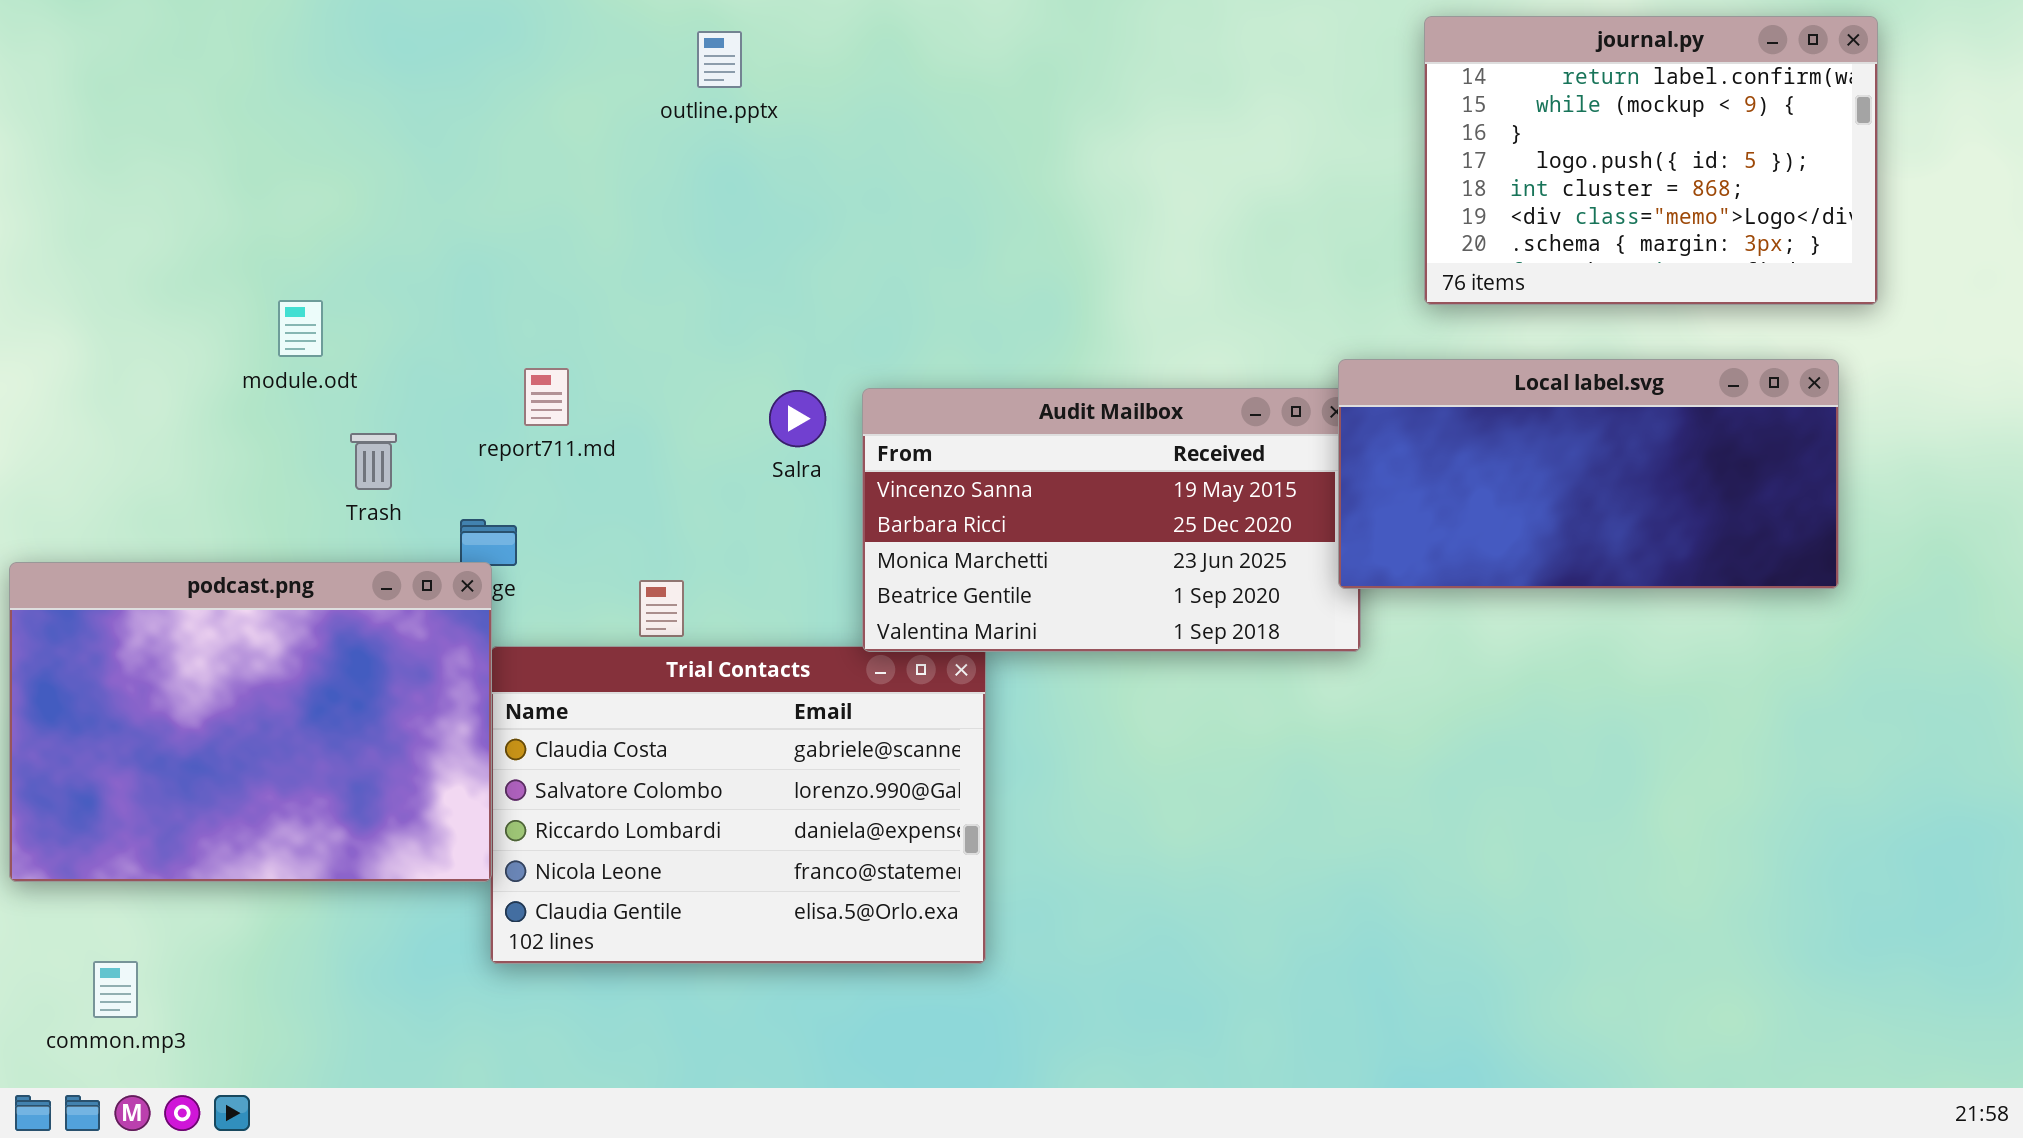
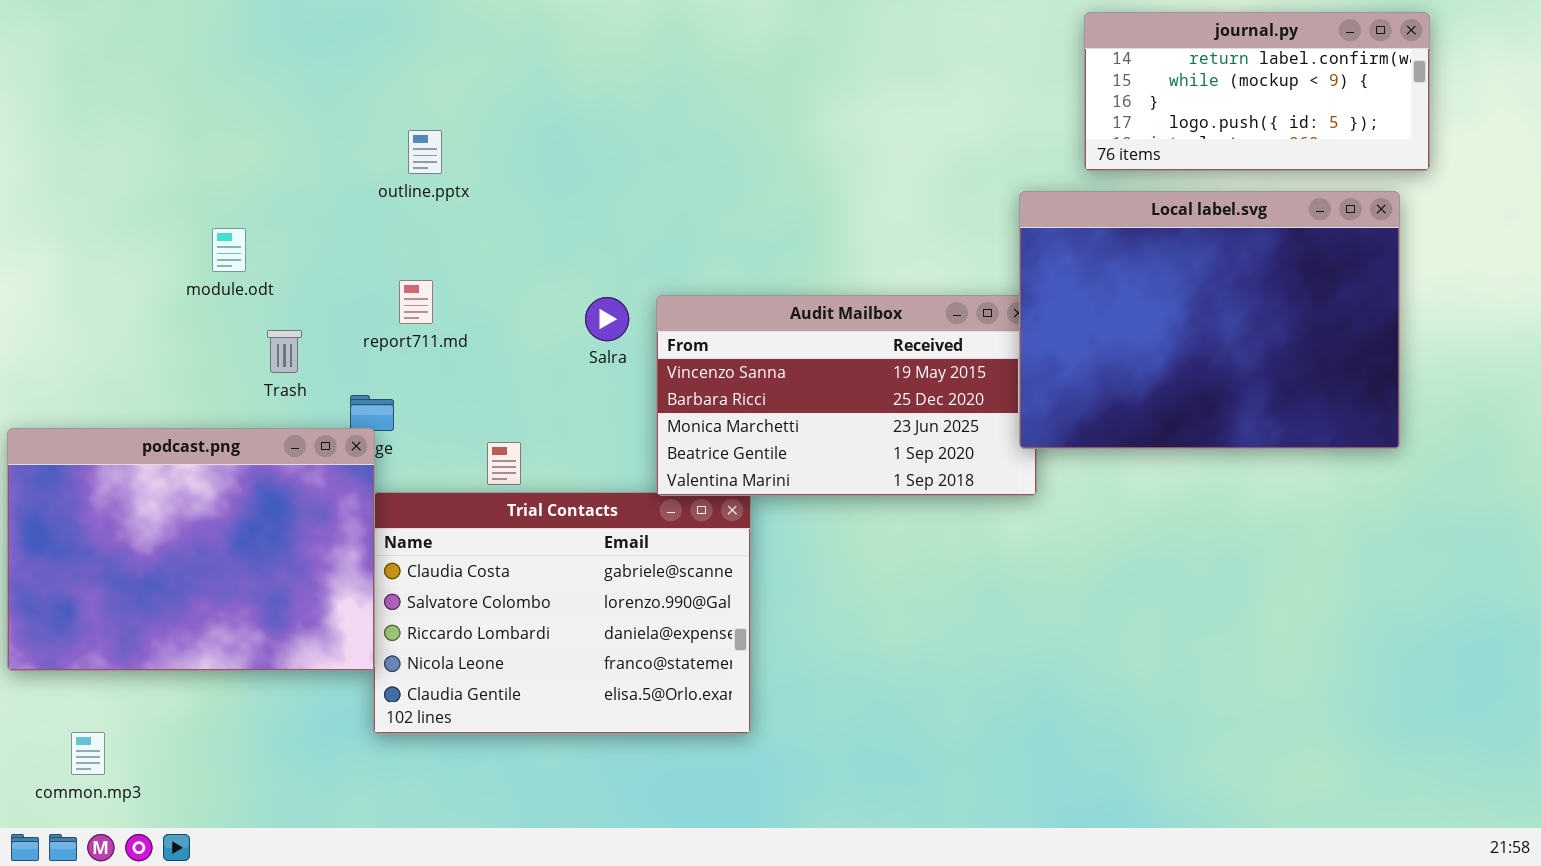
journal.py: [1424,16,1878,305] -> [1084,12,1430,171], resized
outline.pptx: [697,31,742,88] -> [408,130,442,174], moved
Local label.svg: [1338,359,1839,589] -> [1019,191,1400,449], resized

